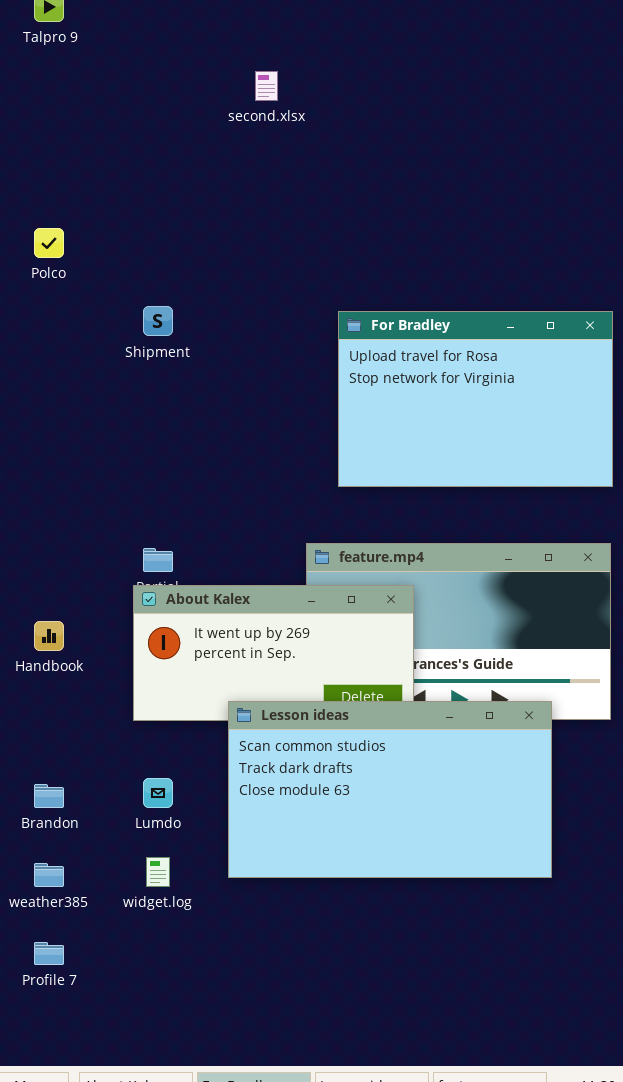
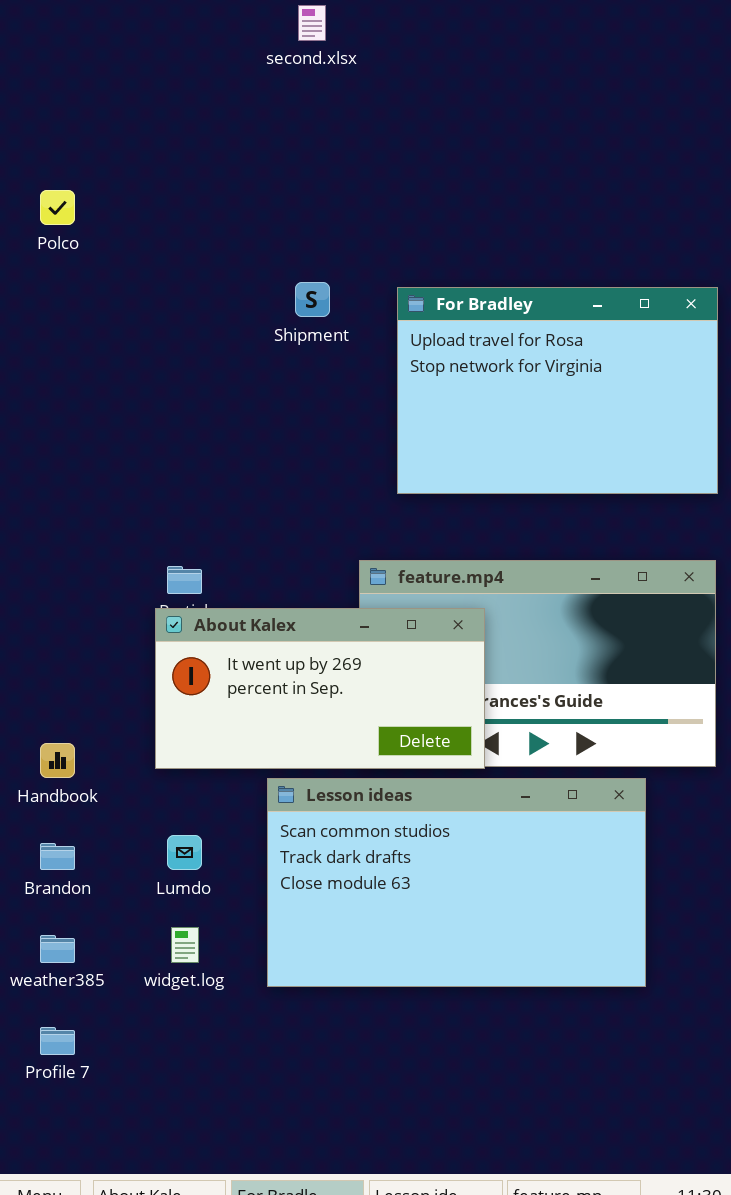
Shipment: [143,306,173,336] -> [295,282,330,317], moved
Handbook: [34,621,64,651] -> [40,743,75,778], moved
Lesson ideas: [228,701,552,878] -> [267,778,646,987], moved

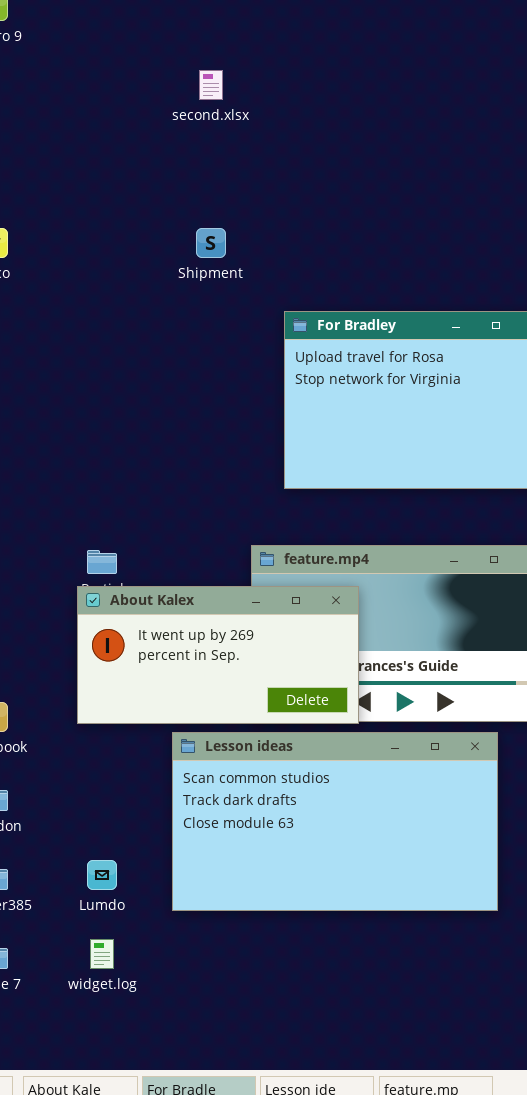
Shipment: [295,282,330,317] -> [196,228,226,258], moved
Lumdo: [167,835,202,870] -> [87,860,117,890], moved
widget.log: [171,927,199,963] -> [90,939,114,969], moved

